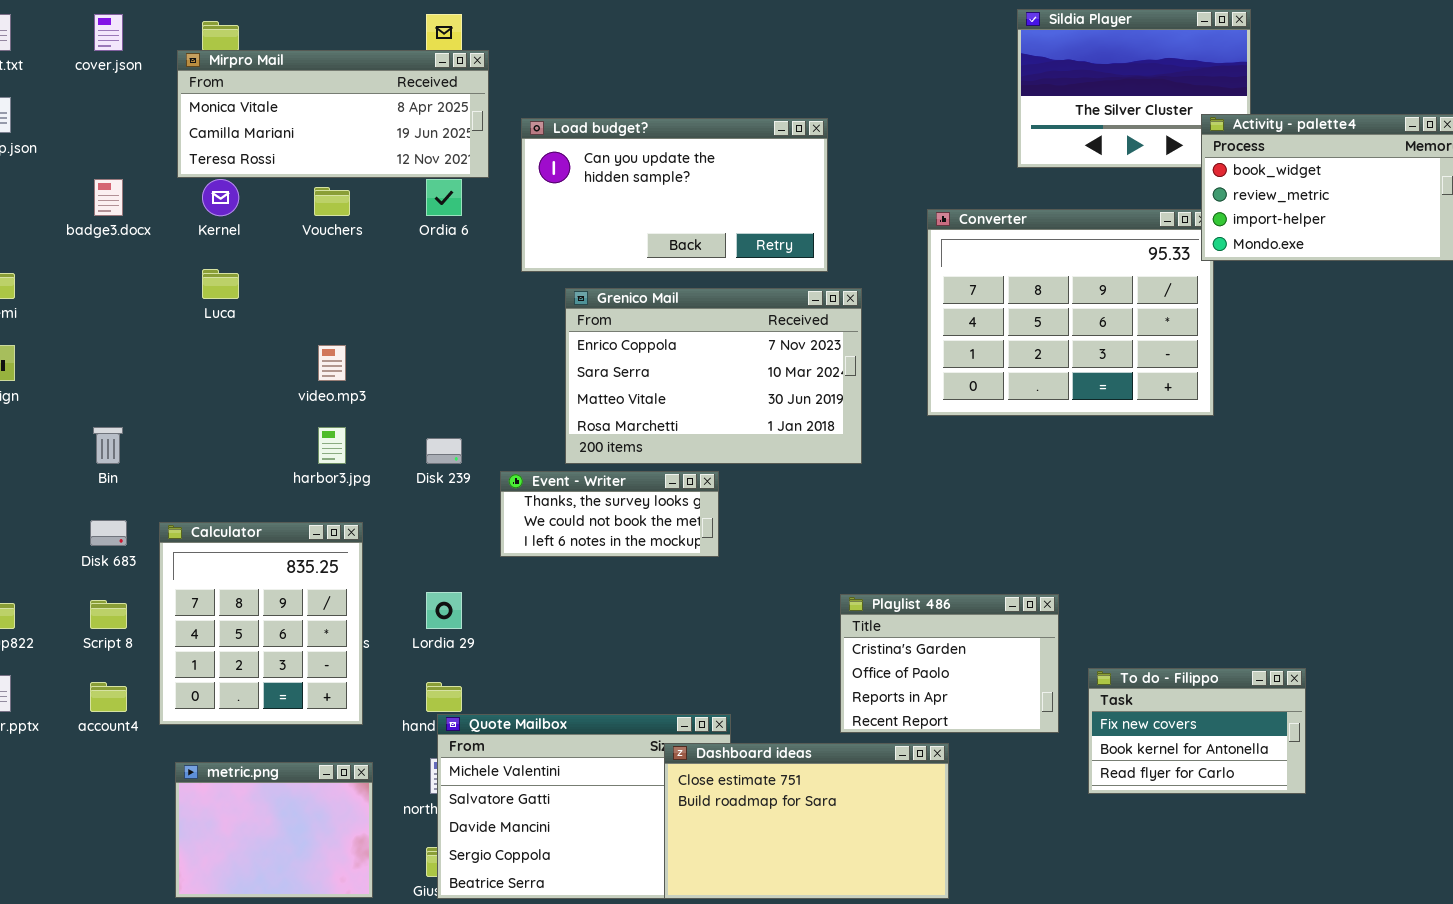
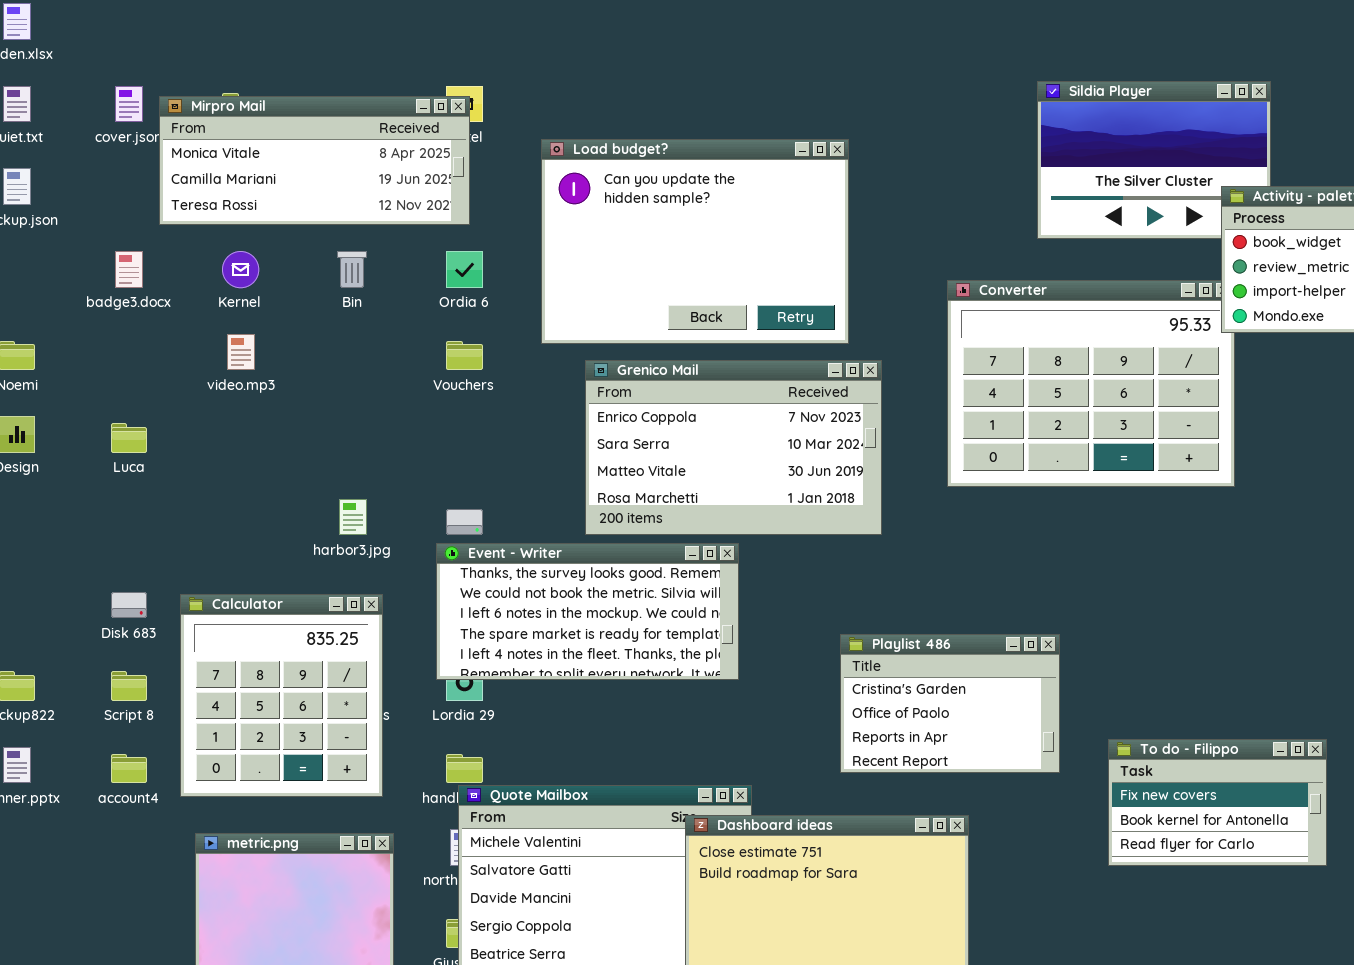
Mirpro Mail: [177,50,489,178] -> [159,96,470,225], moved
Load budget?: [521,118,828,272] -> [541,139,849,344], resized
Vouchers: [314,187,350,216] -> [446,341,483,370], moved
Luca: [202,269,239,299] -> [111,423,147,453], moved
video.mp3: [318,345,346,381] -> [227,334,255,370], moved
Bin: [93,427,123,464] -> [337,251,367,288], moved
Event - Writer: [500,471,719,557] -> [436,543,739,680], resized
Playlist 486: [840,594,1059,733] -> [840,634,1060,773], moved

